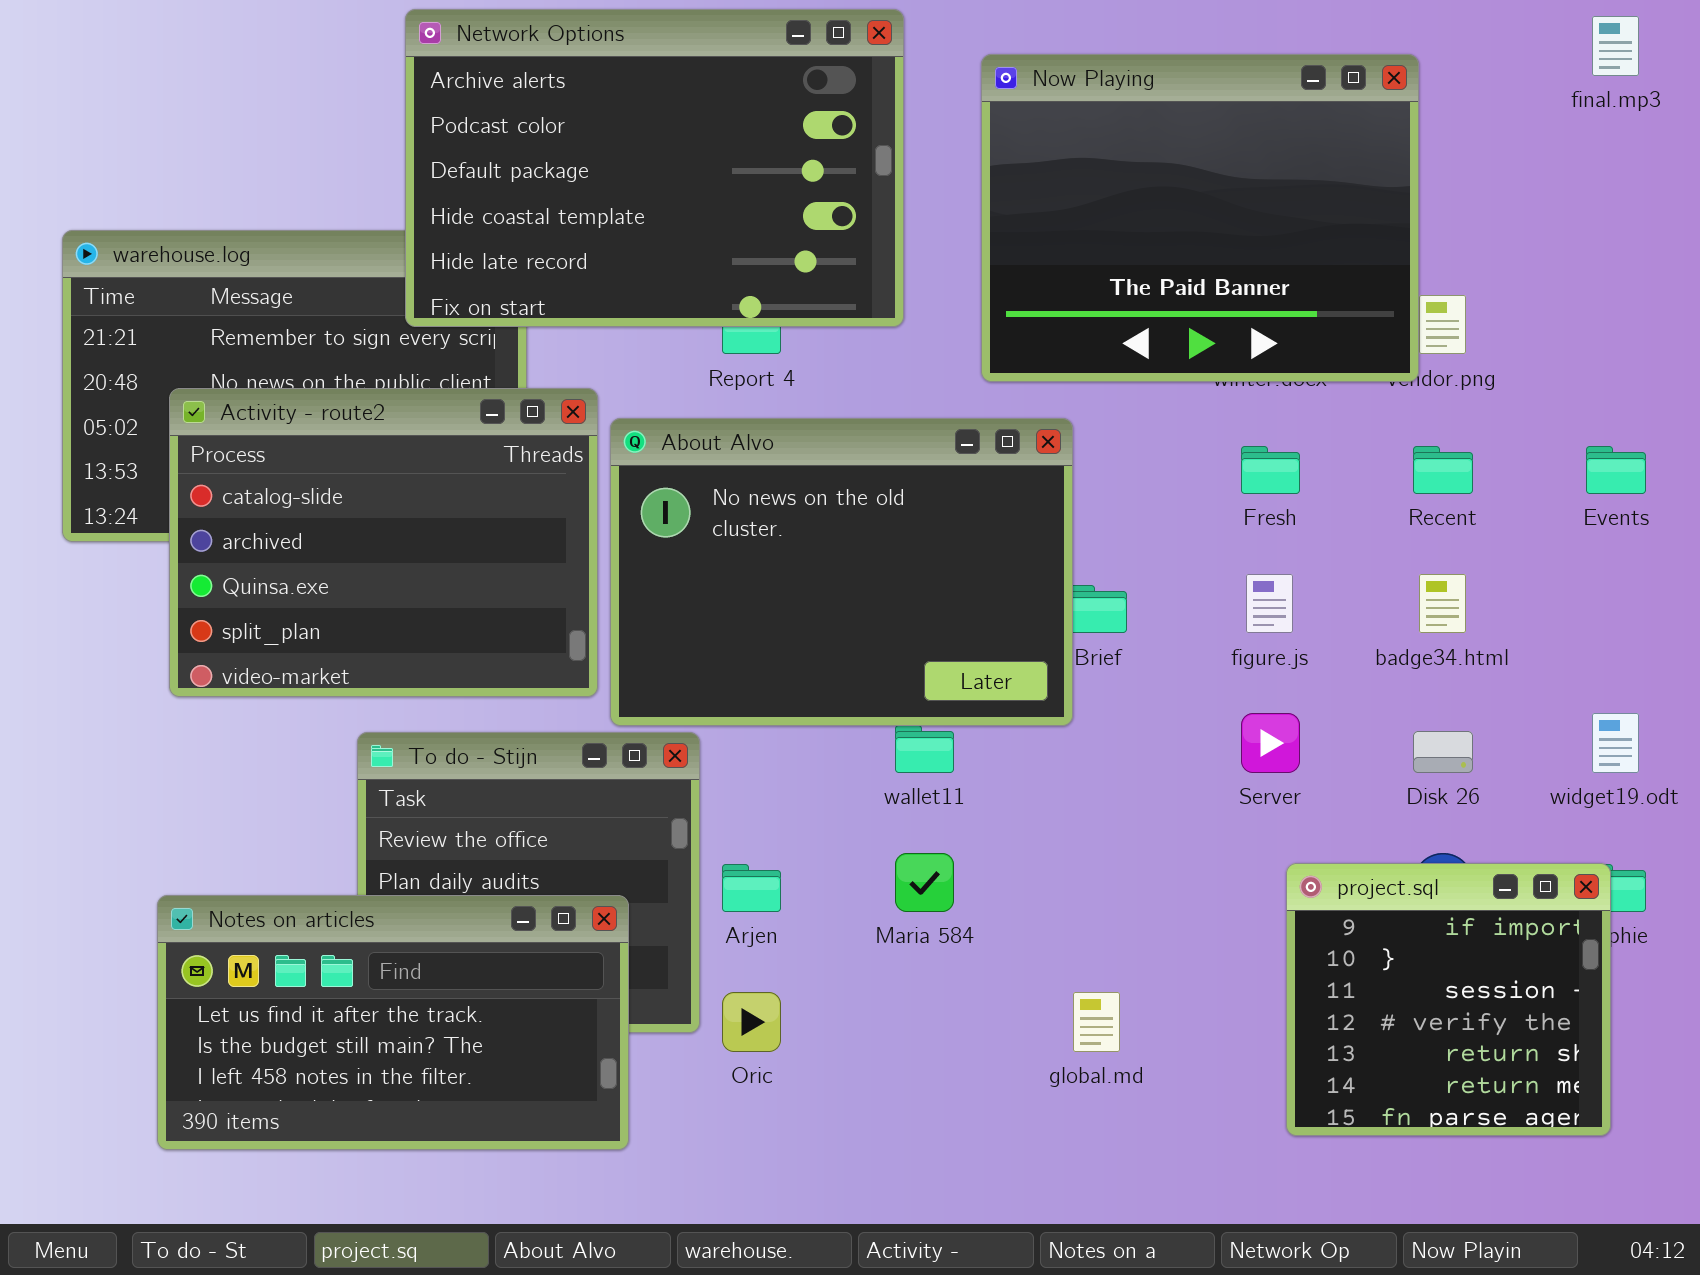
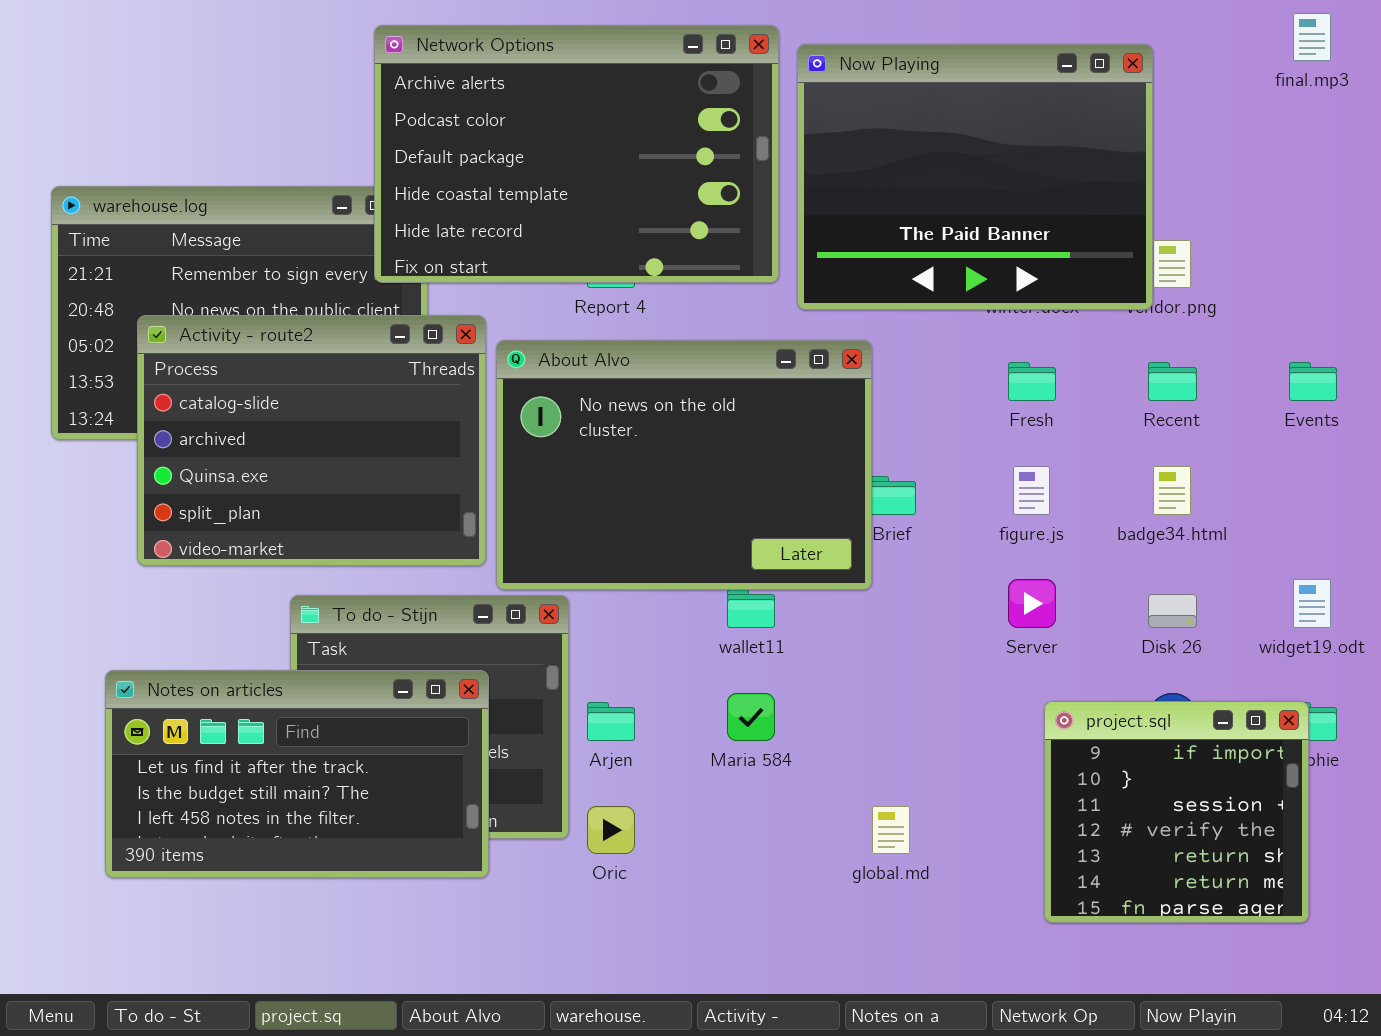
Network Options: [405,9,904,327] -> [374,25,779,283], moved
Notes on articles: [157,895,629,1150] -> [105,670,489,878], moved

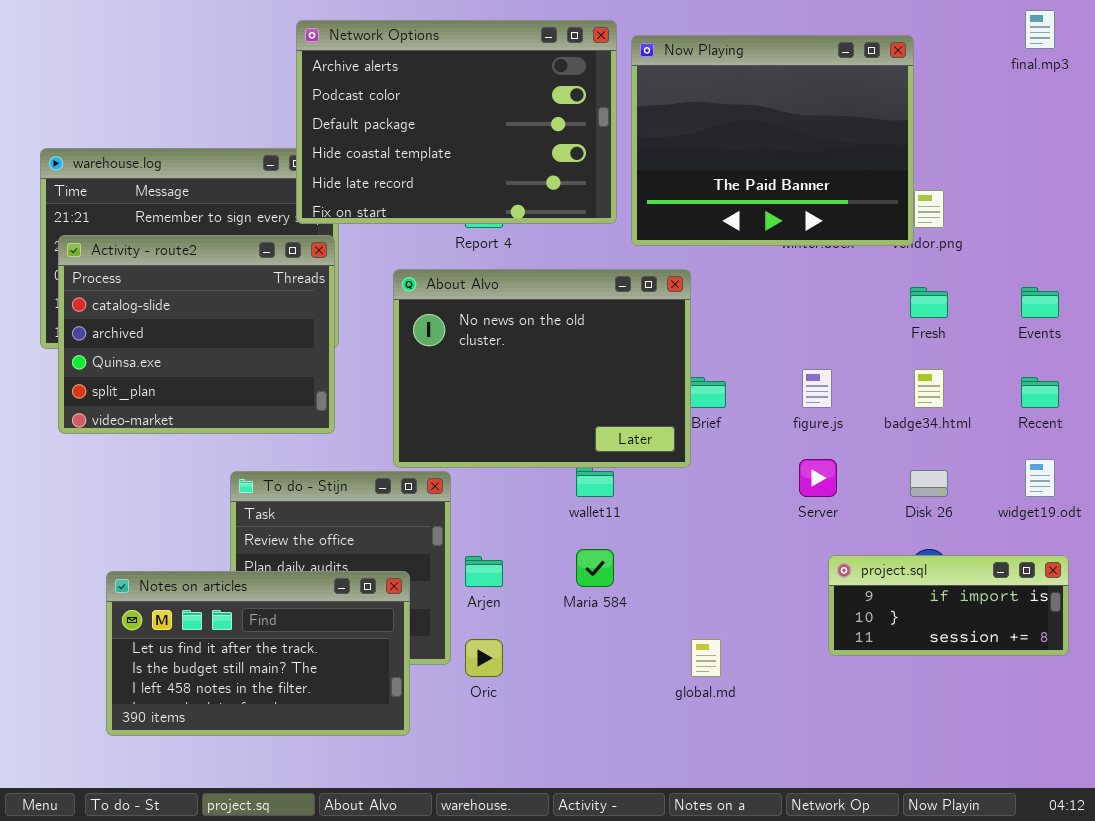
Activity - route2: [137,315,486,566] -> [58,235,335,434], moved
Fresh: [1008,362,1056,401] -> [910,287,948,318], moved
Recent: [1148,362,1197,401] -> [1021,377,1059,408], moved
Notes on articles: [105,670,489,878] -> [106,571,410,736], moved
project.sql: [1044,701,1309,923] -> [828,555,1069,656], resized

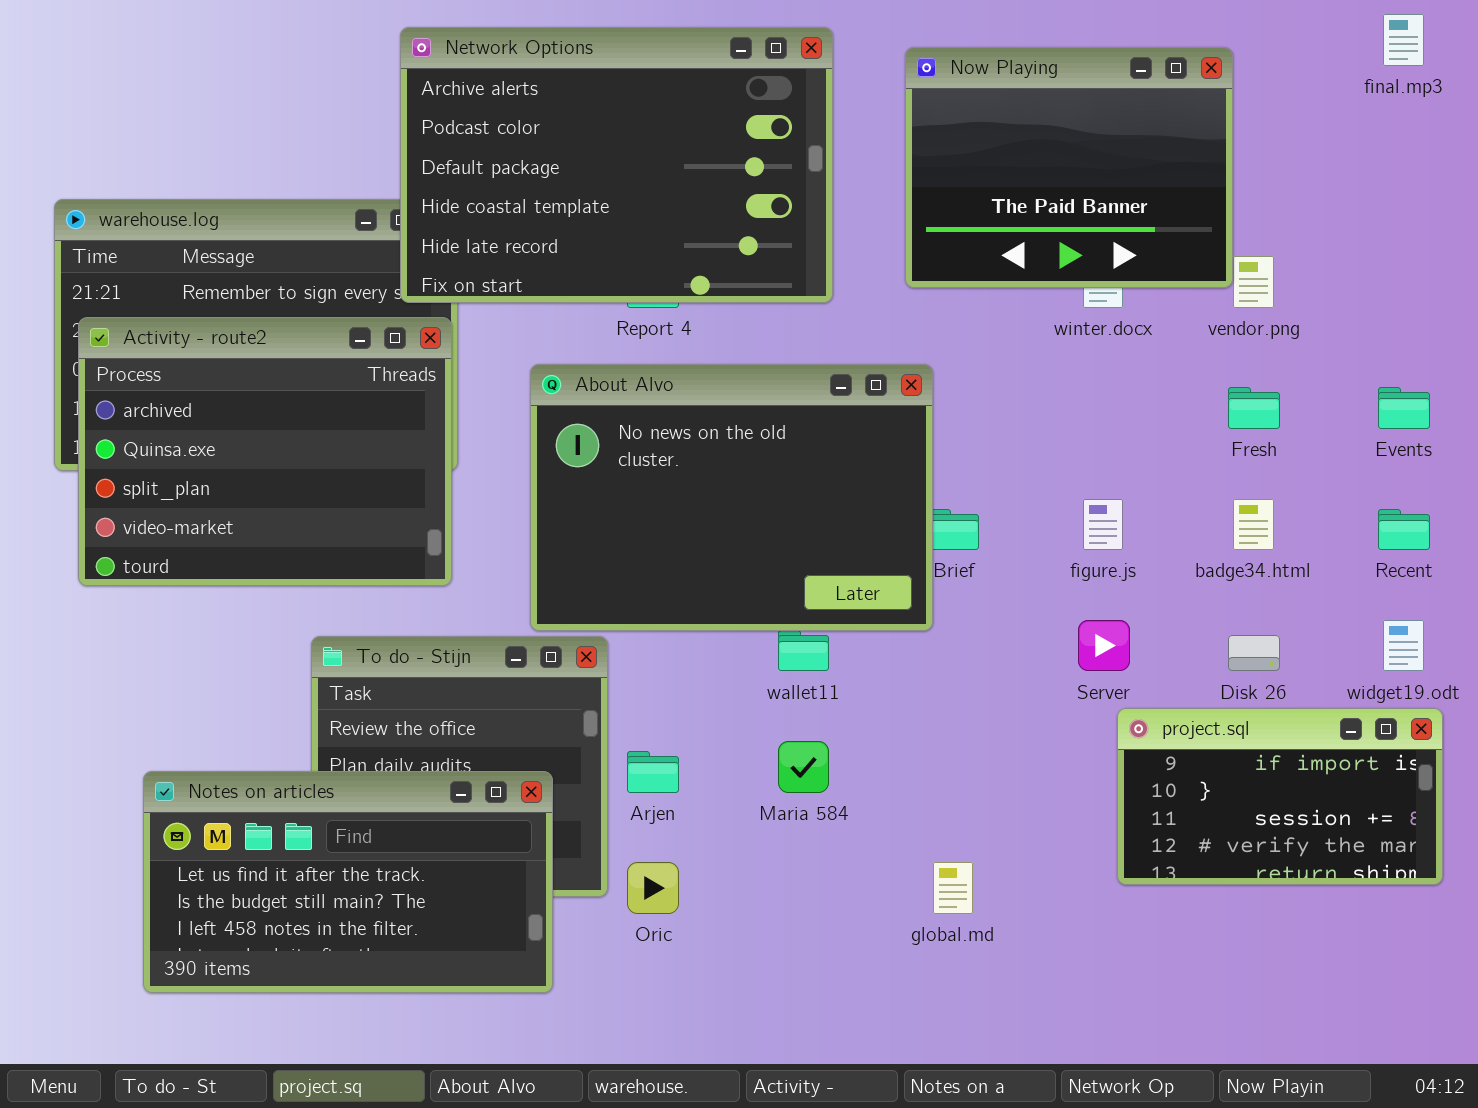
Now Playing: [631,35,914,246] -> [905,47,1233,288], resized
Activity - route2: [58,235,335,434] -> [78,317,452,586], scrolled down 1 row
project.sql: [828,555,1069,656] -> [1117,708,1443,885], resized

